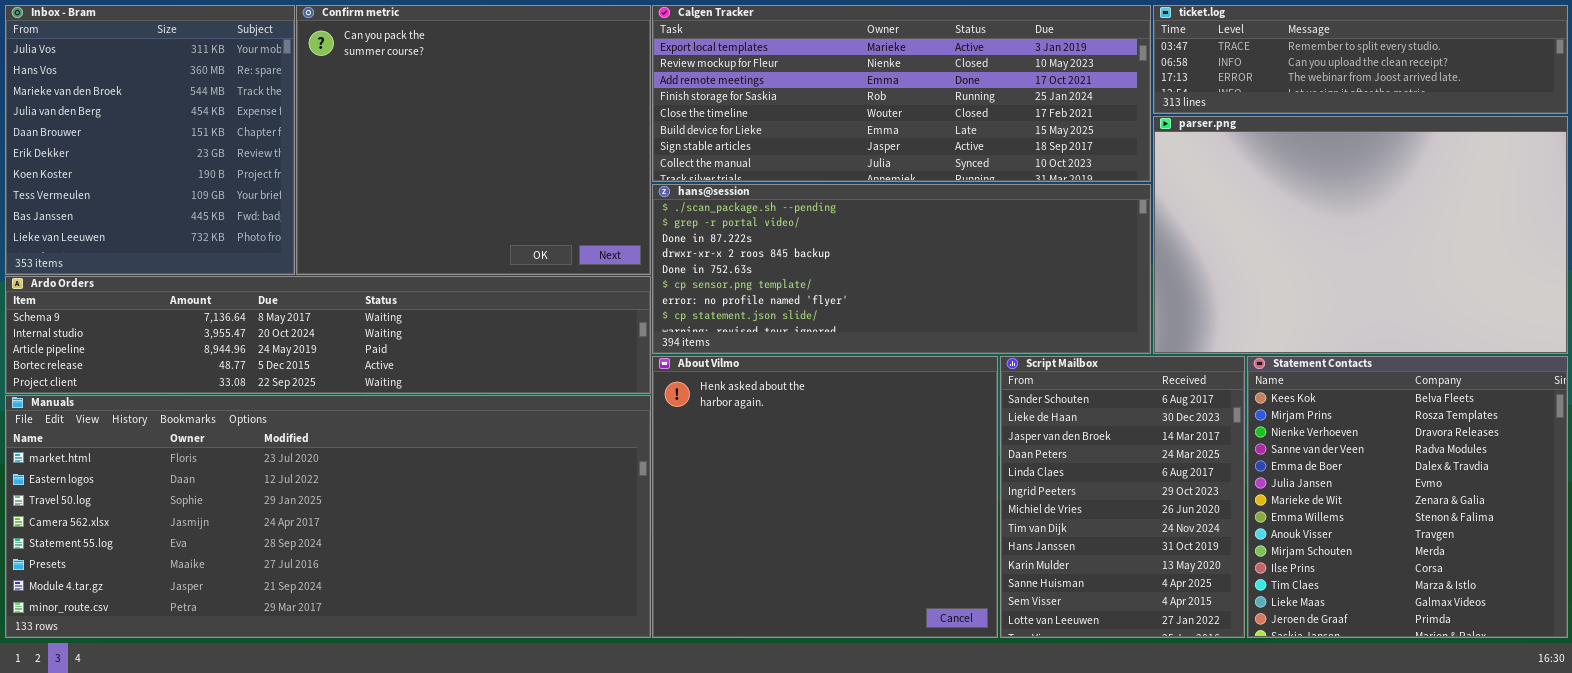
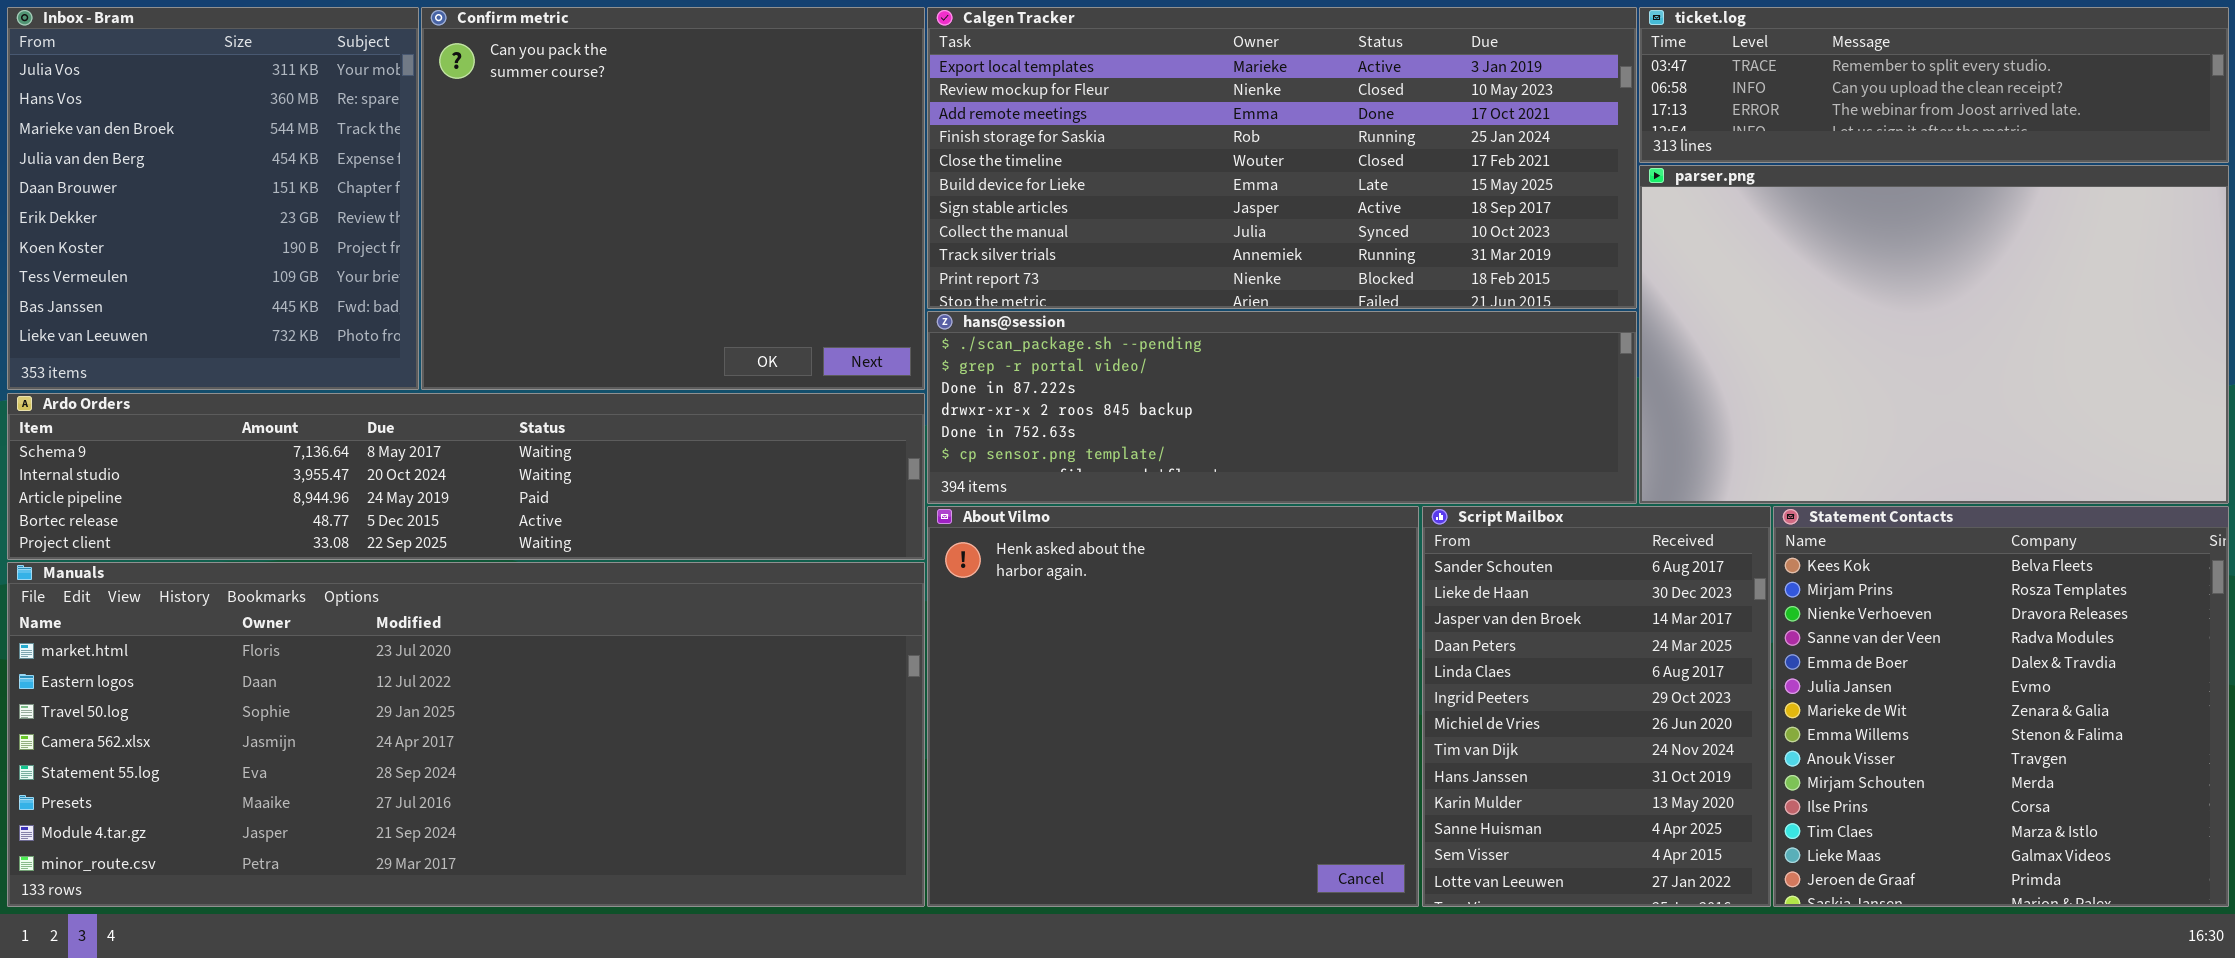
Calgen Tracker: [652,5,1151,182] -> [927,7,1637,309], resized
hans@session: [652,184,1151,354] -> [927,311,1637,504], resized

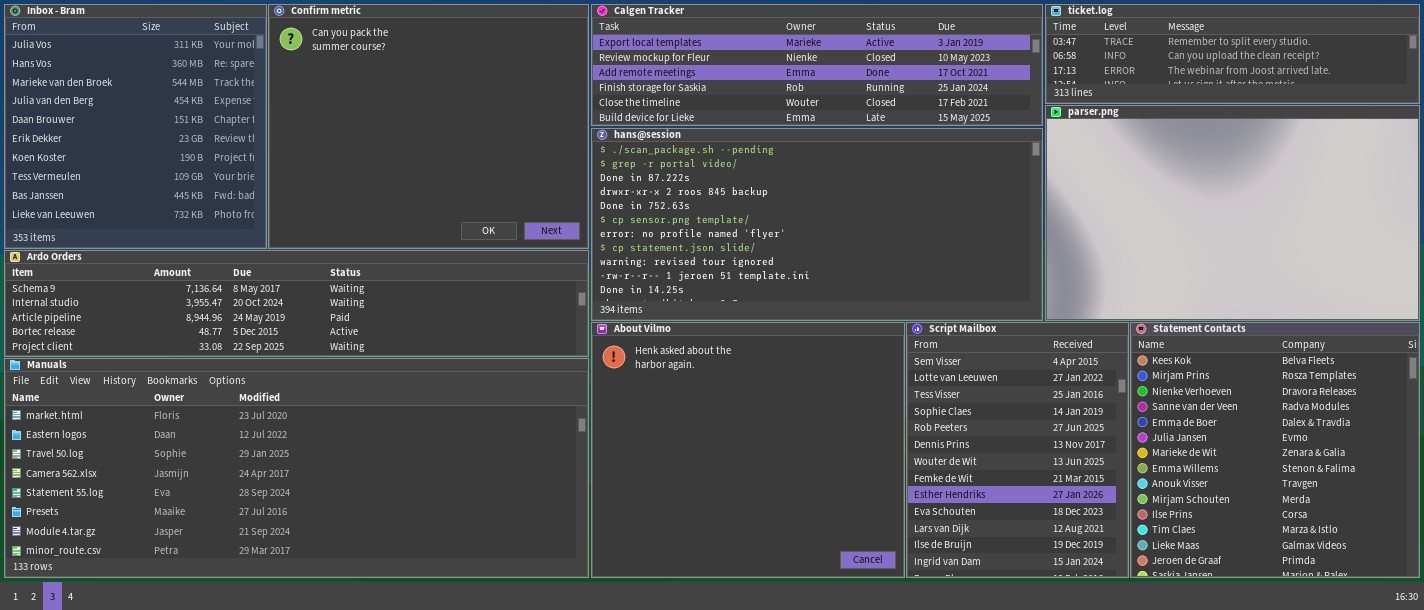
Calgen Tracker: [927,7,1637,309] -> [591,4,1043,126], resized
hans@session: [927,311,1637,504] -> [591,128,1043,321], resized
Script Mailbox: [1422,506,1771,907] -> [906,322,1129,578], scrolled down 11 rows

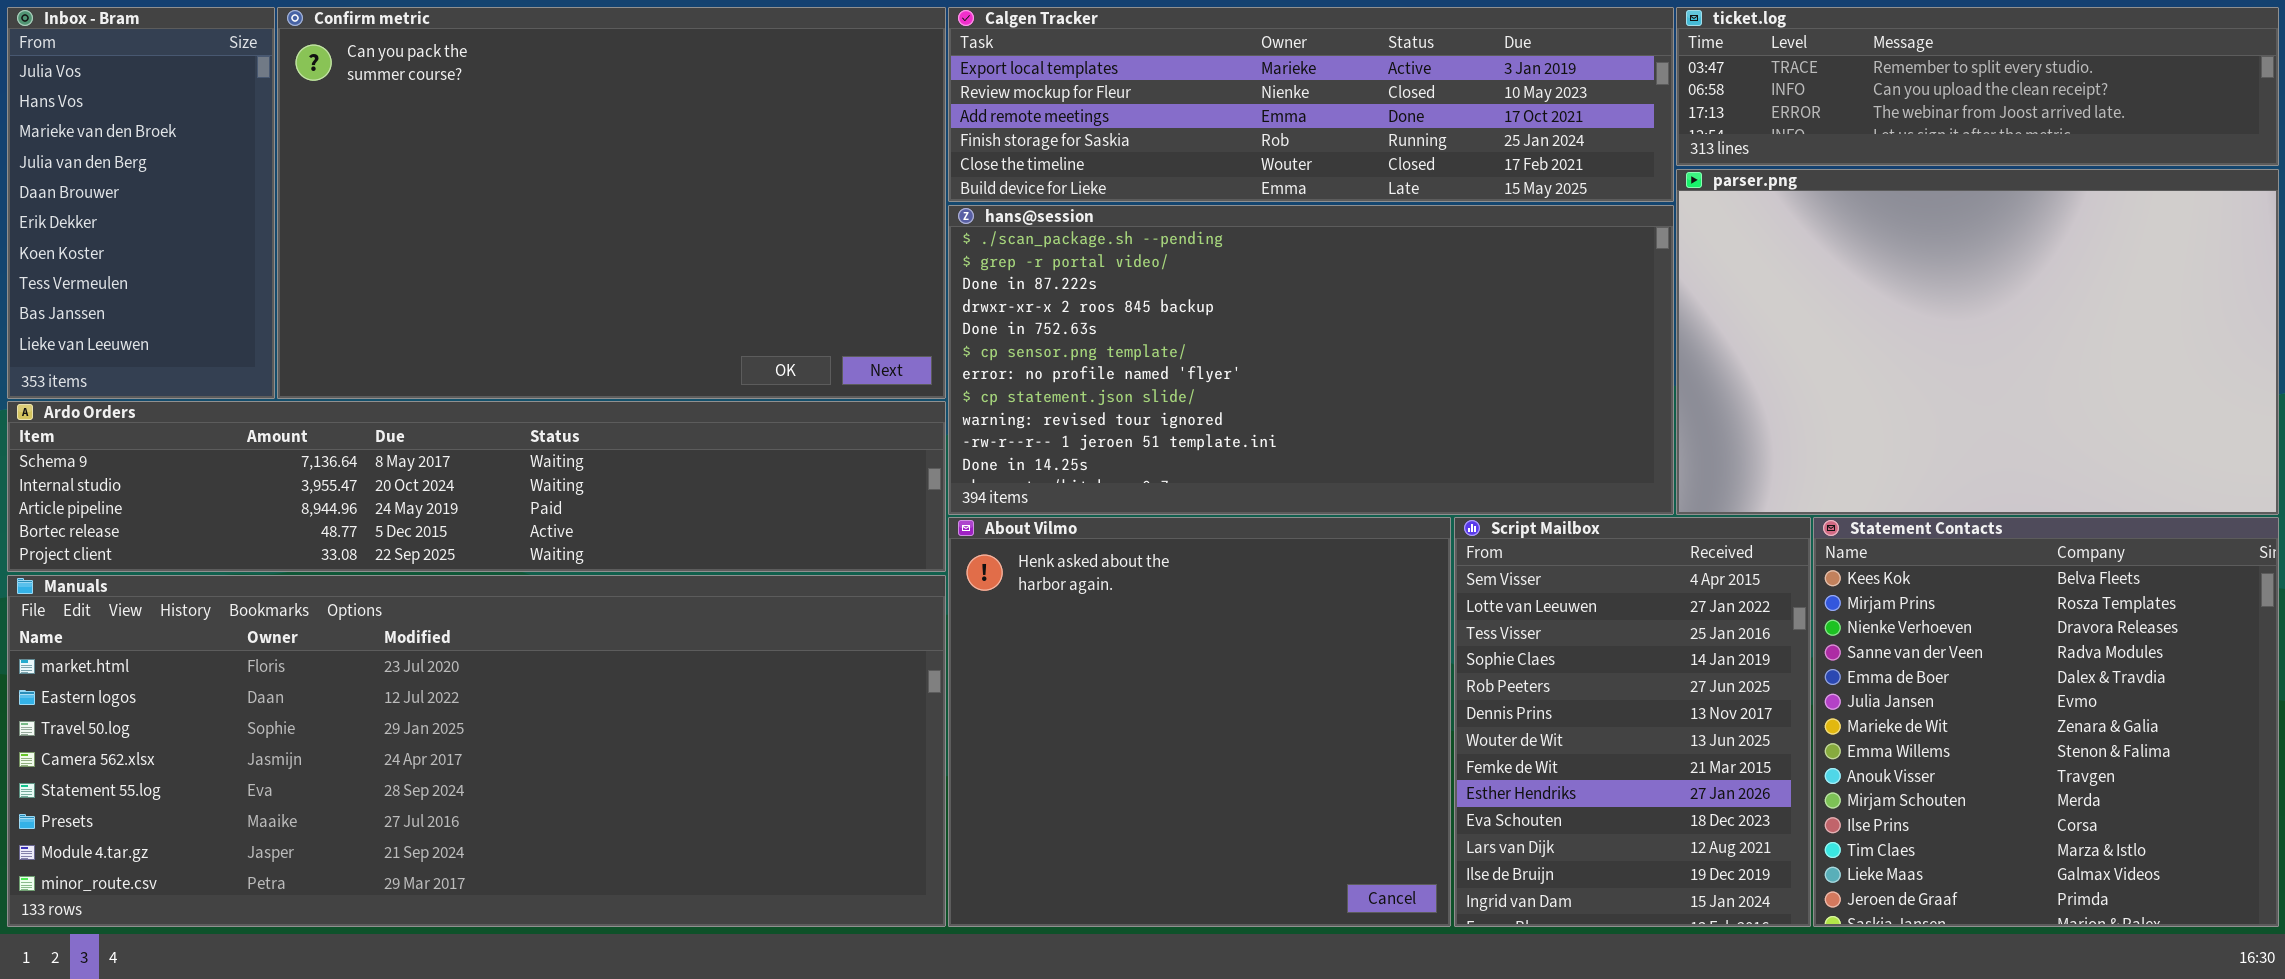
Inbox - Bram: [4,4,267,249] -> [7,7,275,399], resized
Confirm metric: [268,4,589,249] -> [277,7,946,399], resized

